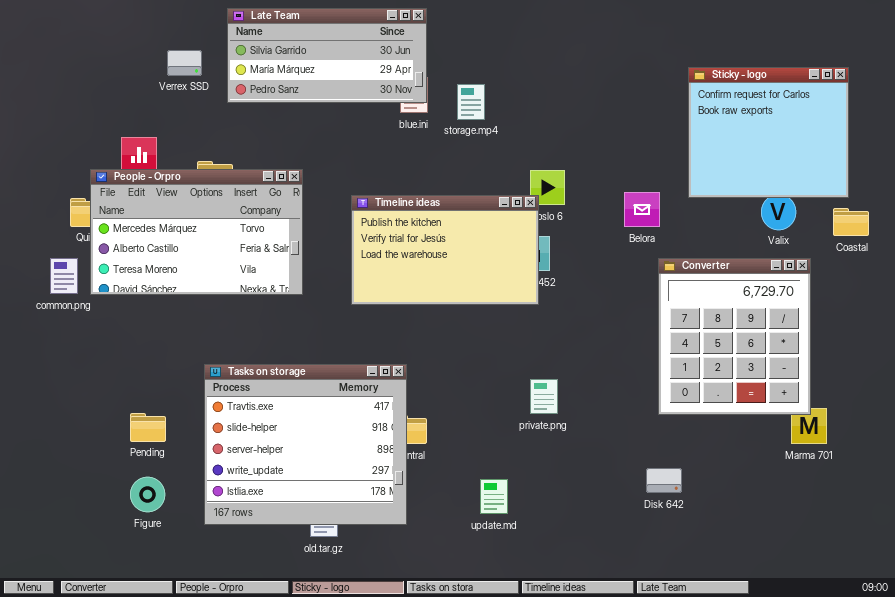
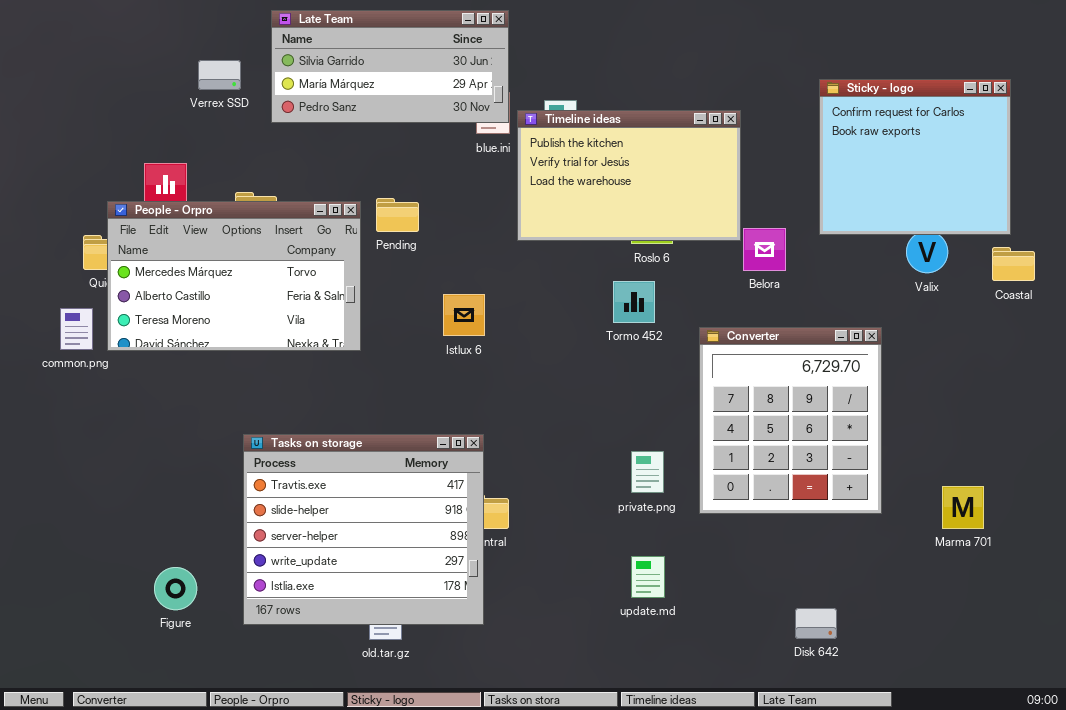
Timeline ideas: [351,195,539,305] -> [517,110,741,241], moved
Converter: [658,258,811,415] -> [699,327,882,514], moved
Pending: [130,413,166,442] -> [376,198,419,232], moved
Disk 642: [646,468,682,493] -> [795,608,837,639], moved
update.md: [480,479,508,514] -> [631,556,665,598], moved

